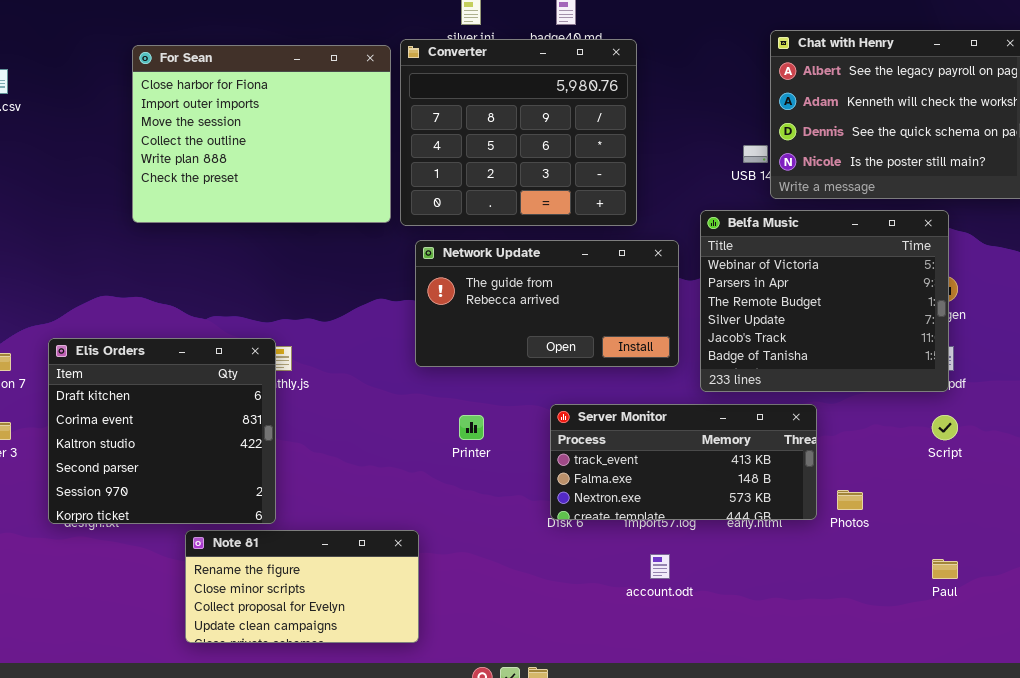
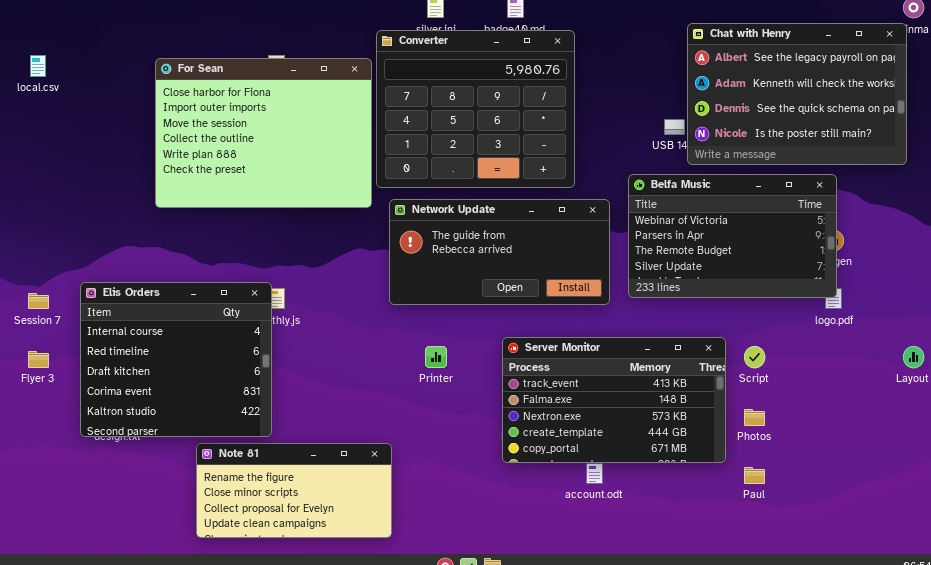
For Sean: [132,45,391,223] -> [155,58,372,208], moved
Belfa Music: [700,210,949,392] -> [628,174,837,298], resized
Elis Orders: [48,338,276,524] -> [80,282,272,437], scrolled up 2 rows
Server Monitor: [550,404,817,520] -> [502,337,726,463], resized
Script: [932,415,958,440] -> [744,346,765,368], moved
Paul: [932,559,958,579] -> [744,467,765,484], moved

